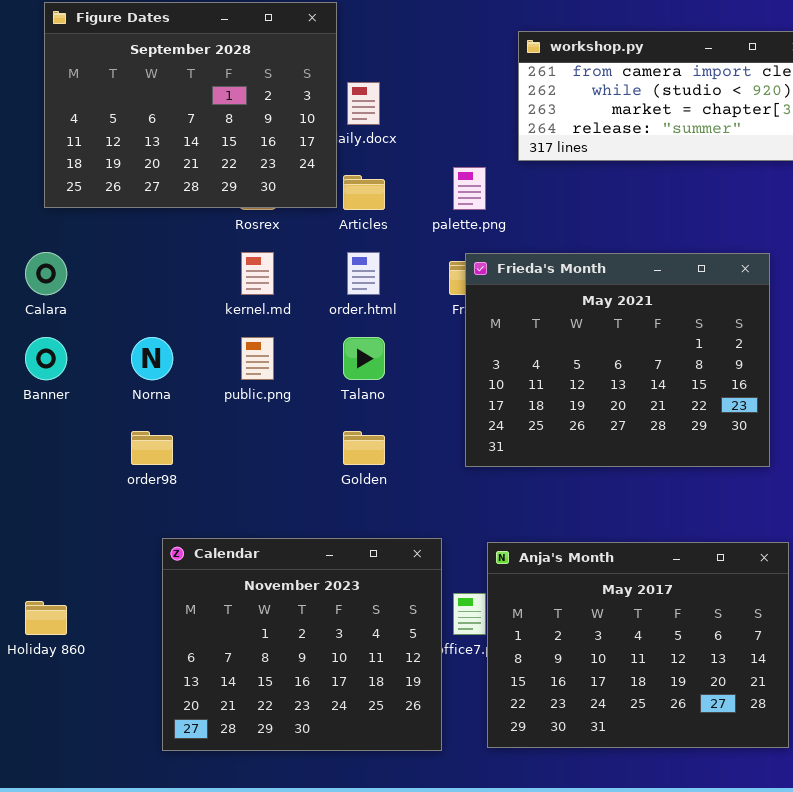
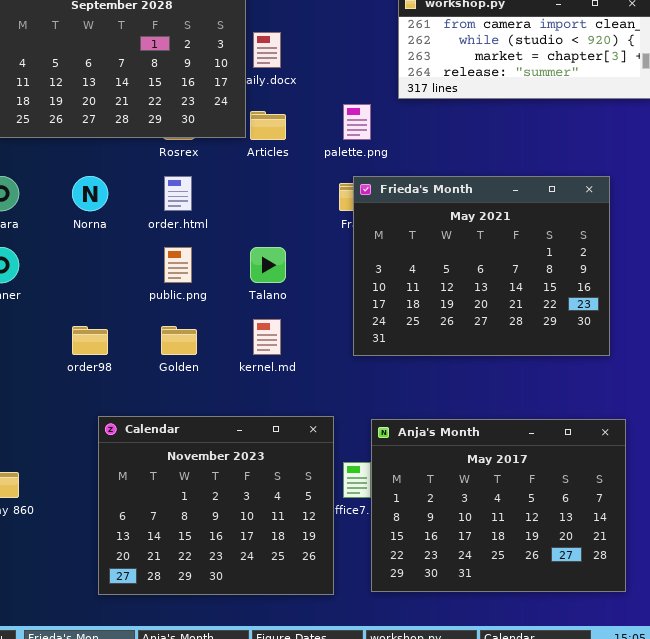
kernel.md: [241,252,274,295] -> [253,319,281,355], moved
order.html: [347,252,380,295] -> [164,176,192,211], moved
Norna: [131,337,173,380] -> [72,176,108,211], moved
Golden: [343,431,385,465] -> [161,326,197,355], moved

